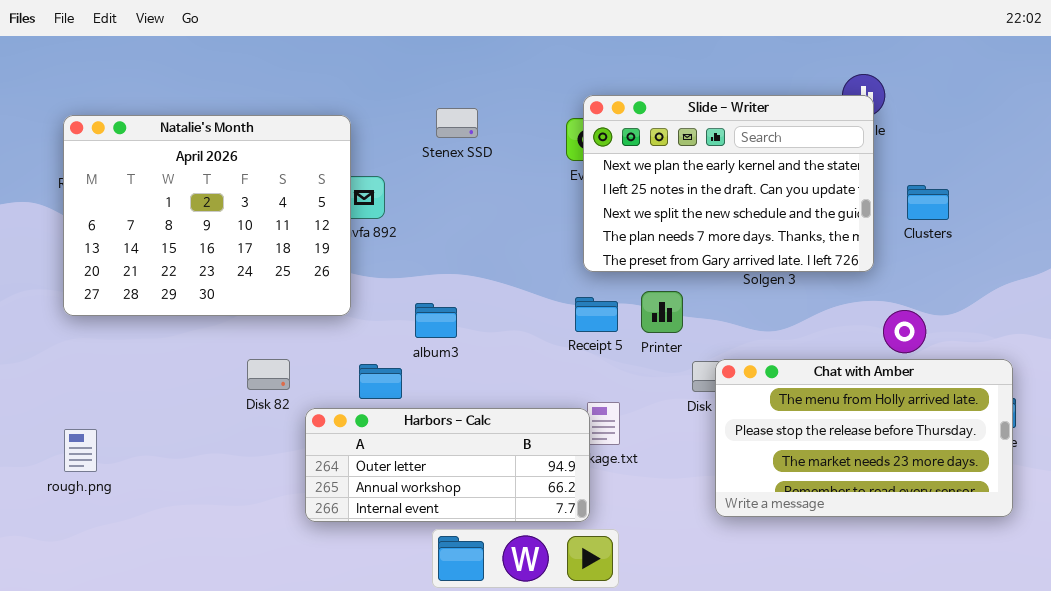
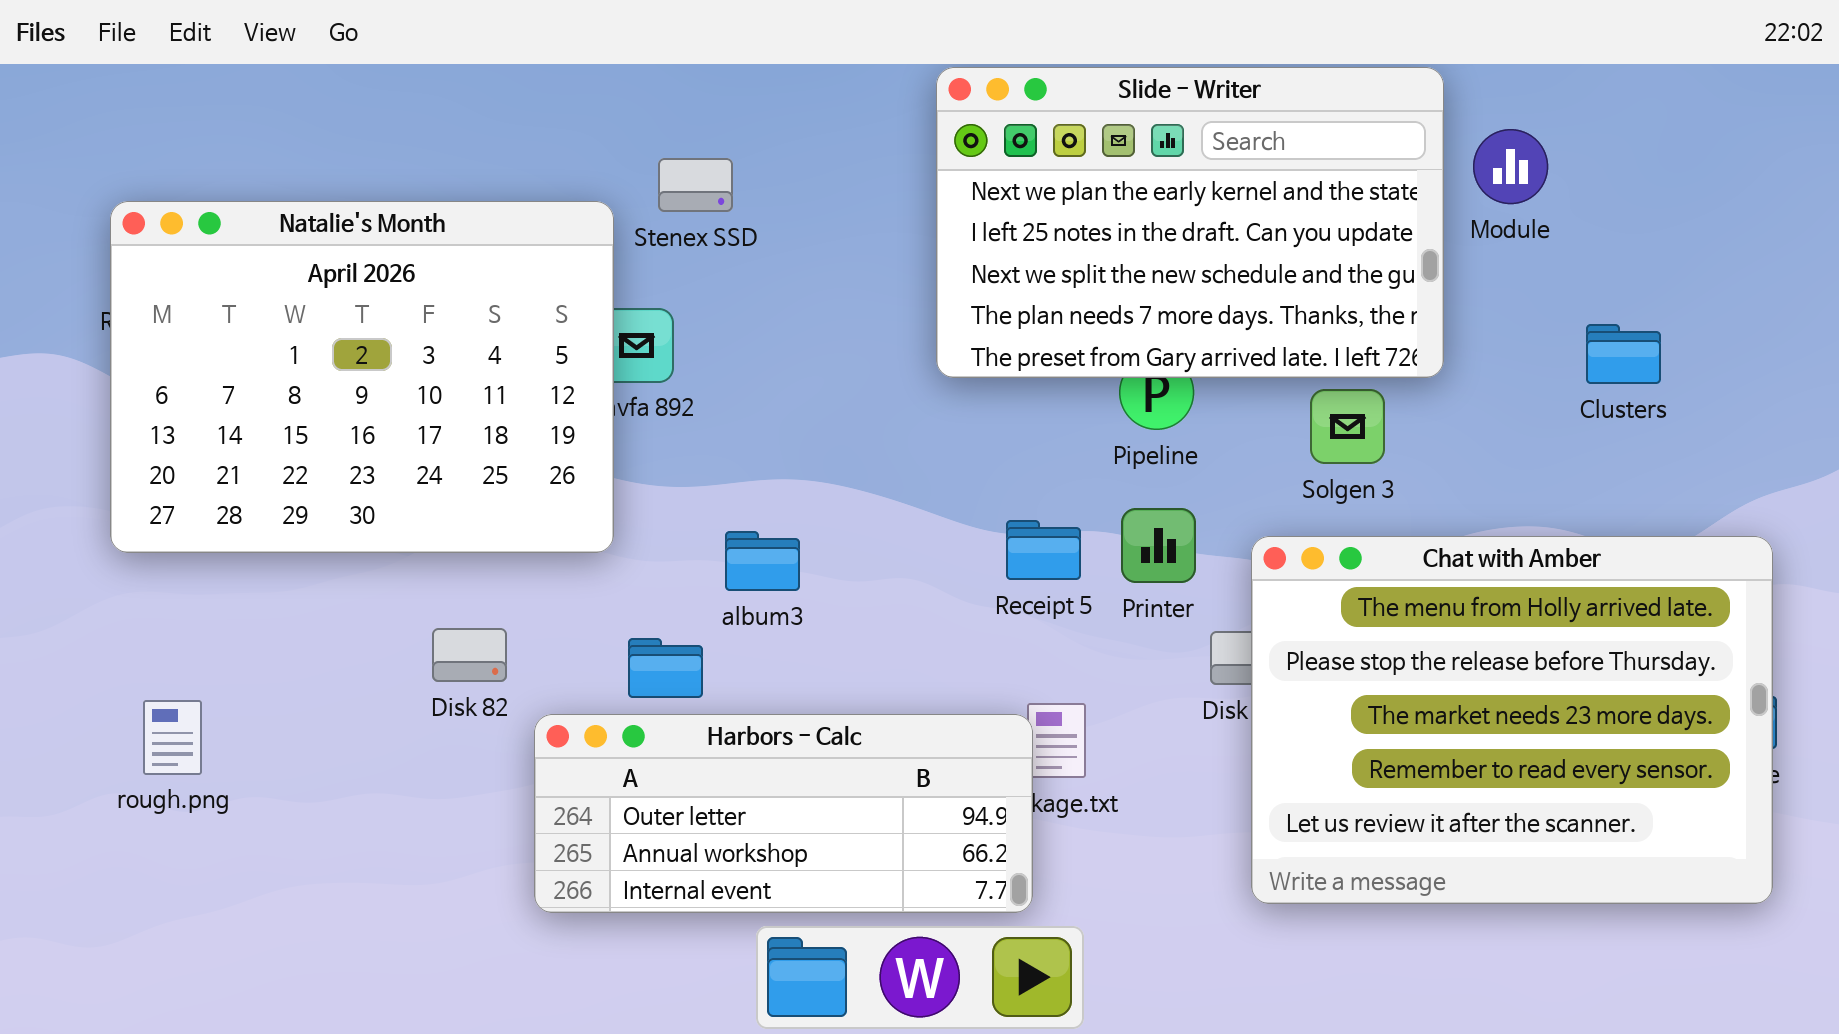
Slide - Writer: [583,95,874,272] -> [936,67,1444,378], moved
Stenex SSD: [436,108,478,138] -> [658,158,733,212], moved
Chat with Amber: [715,359,1013,517] -> [1251,536,1773,904], resized
rough.png: [64,429,97,472] -> [143,700,202,775], moved

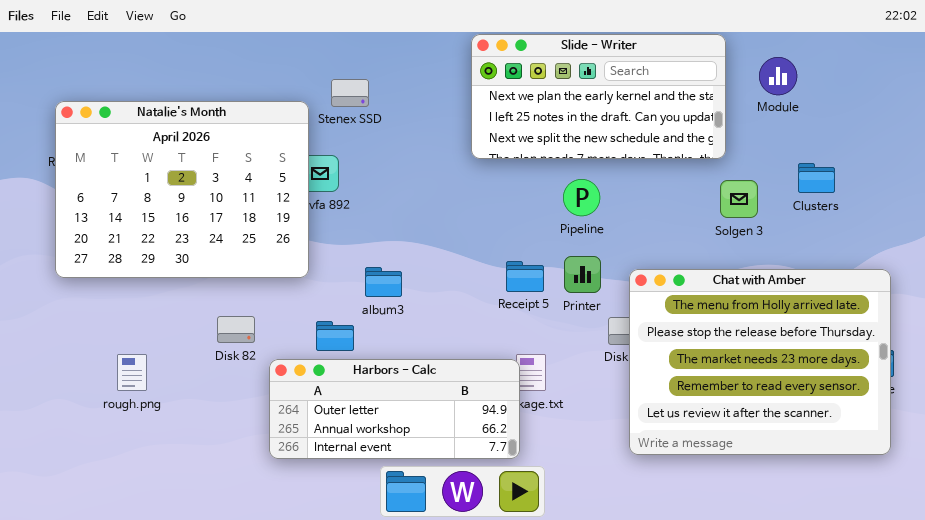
Slide - Writer: [936,67,1444,378] -> [471,34,726,159], resized
Module: [1473,129,1548,204] -> [759,57,797,95], moved
Solgen 3: [1310,389,1385,464] -> [720,180,758,218], moved
rough.png: [143,700,202,775] -> [117,354,147,391], moved

